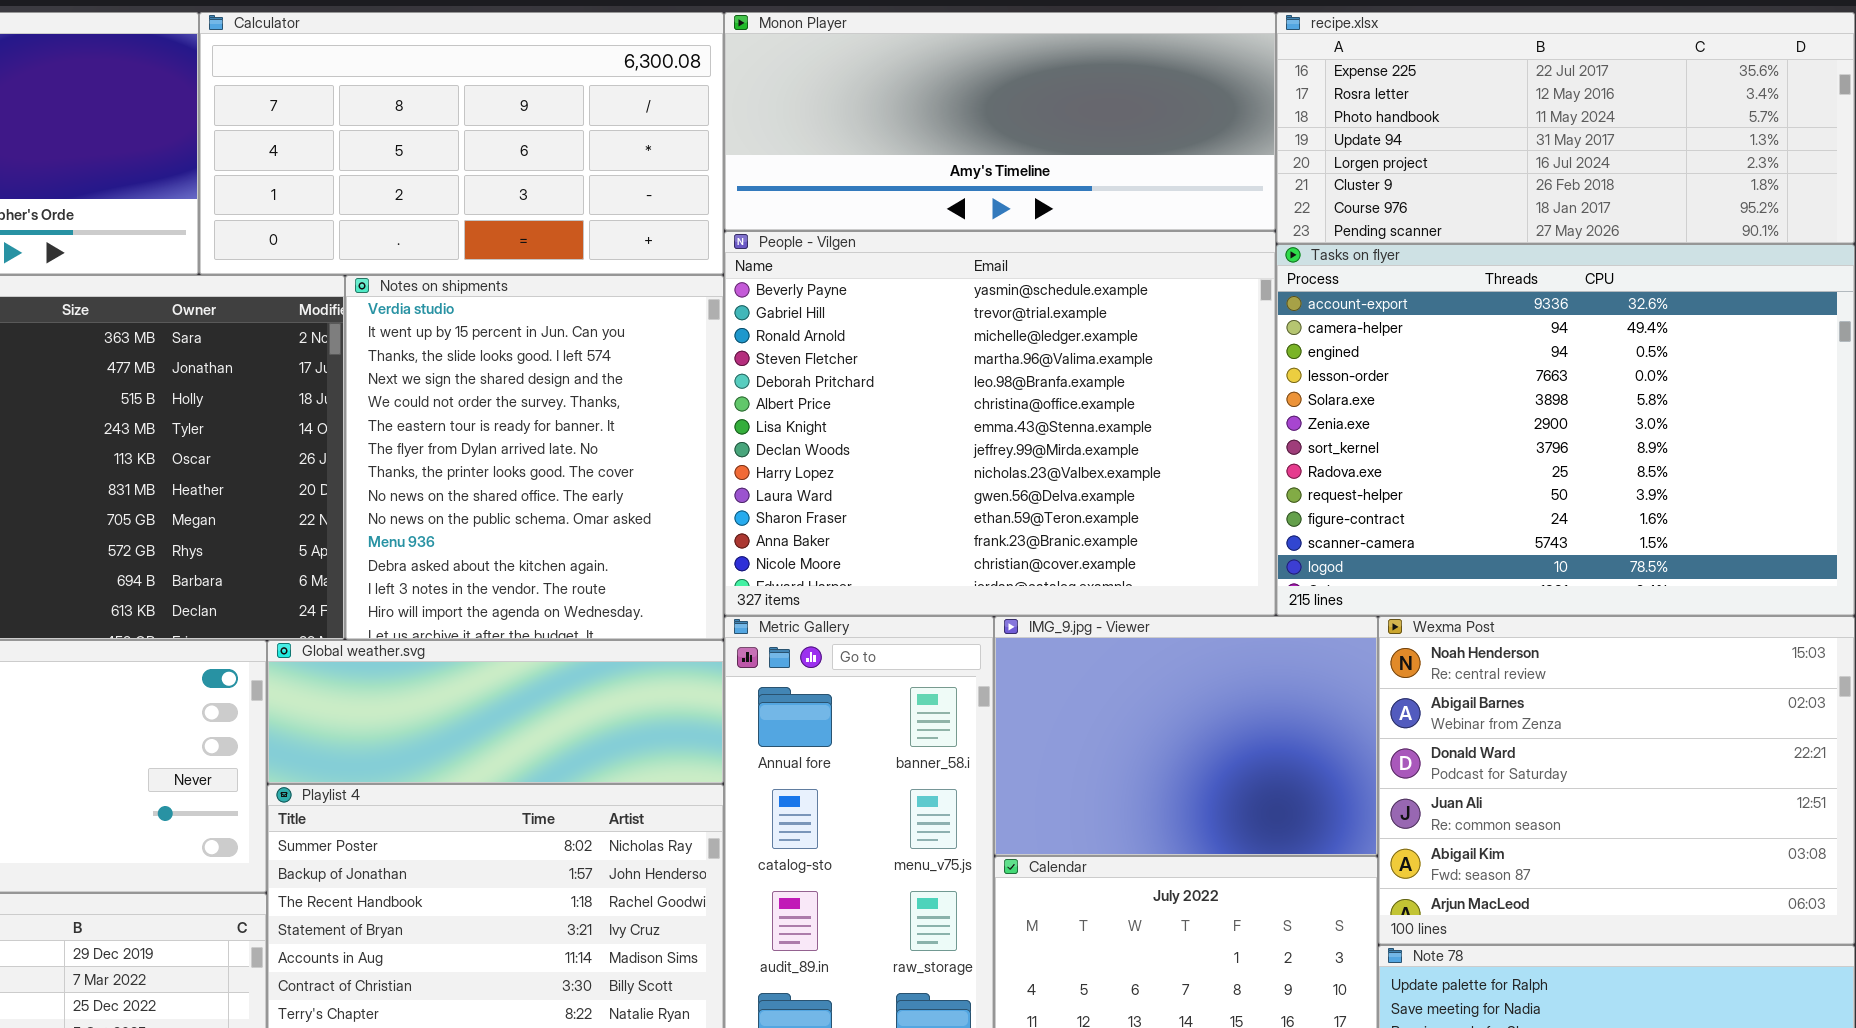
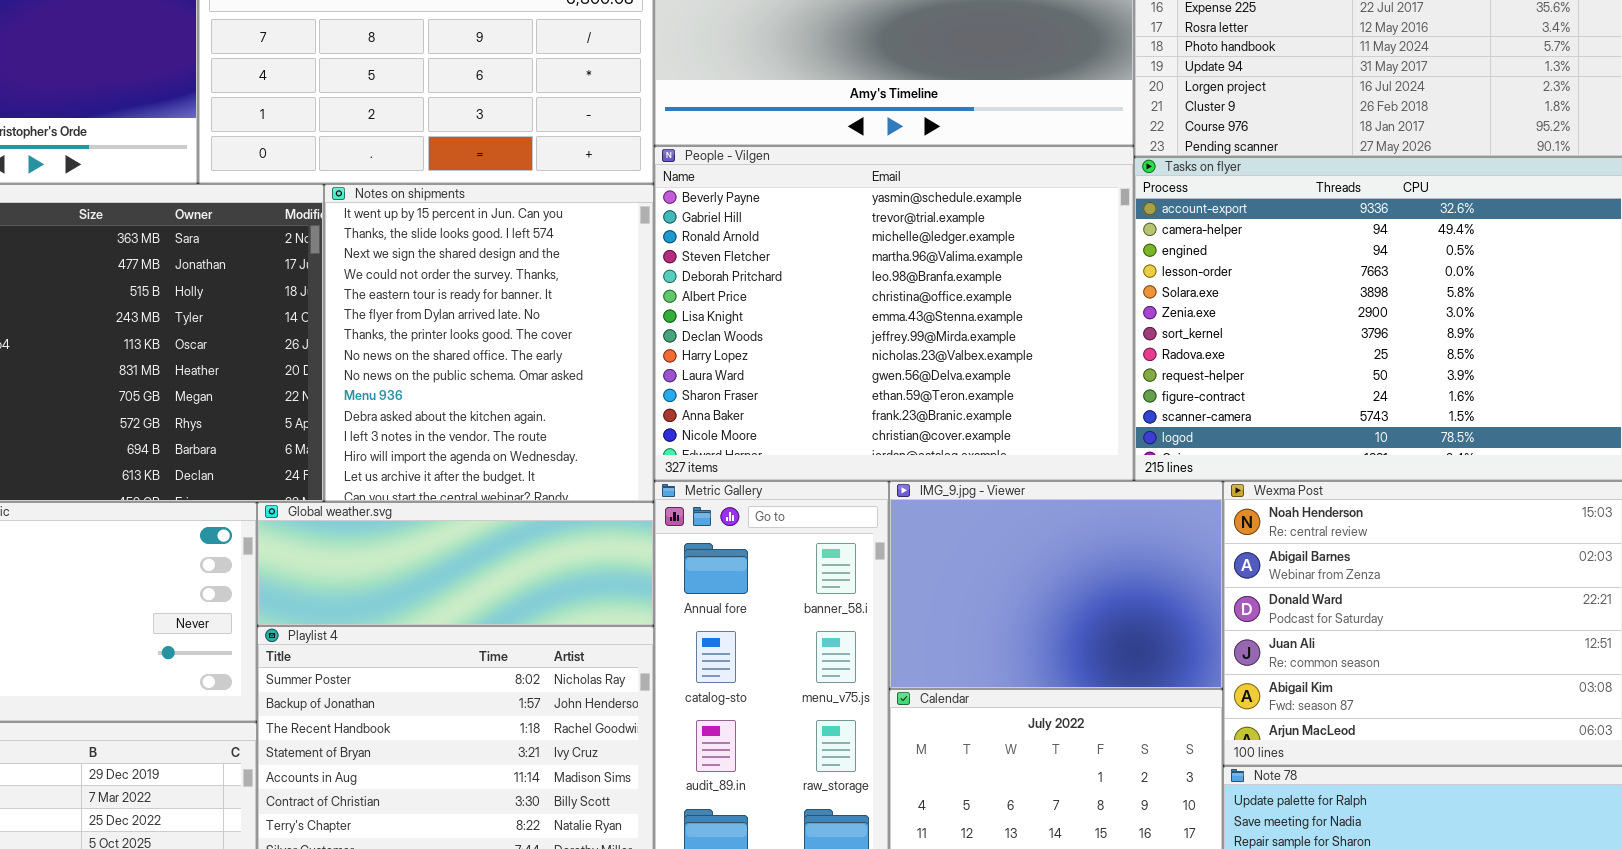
Notes on shipments: [345,275,724,640] -> [324,184,654,502], scrolled down 1 row

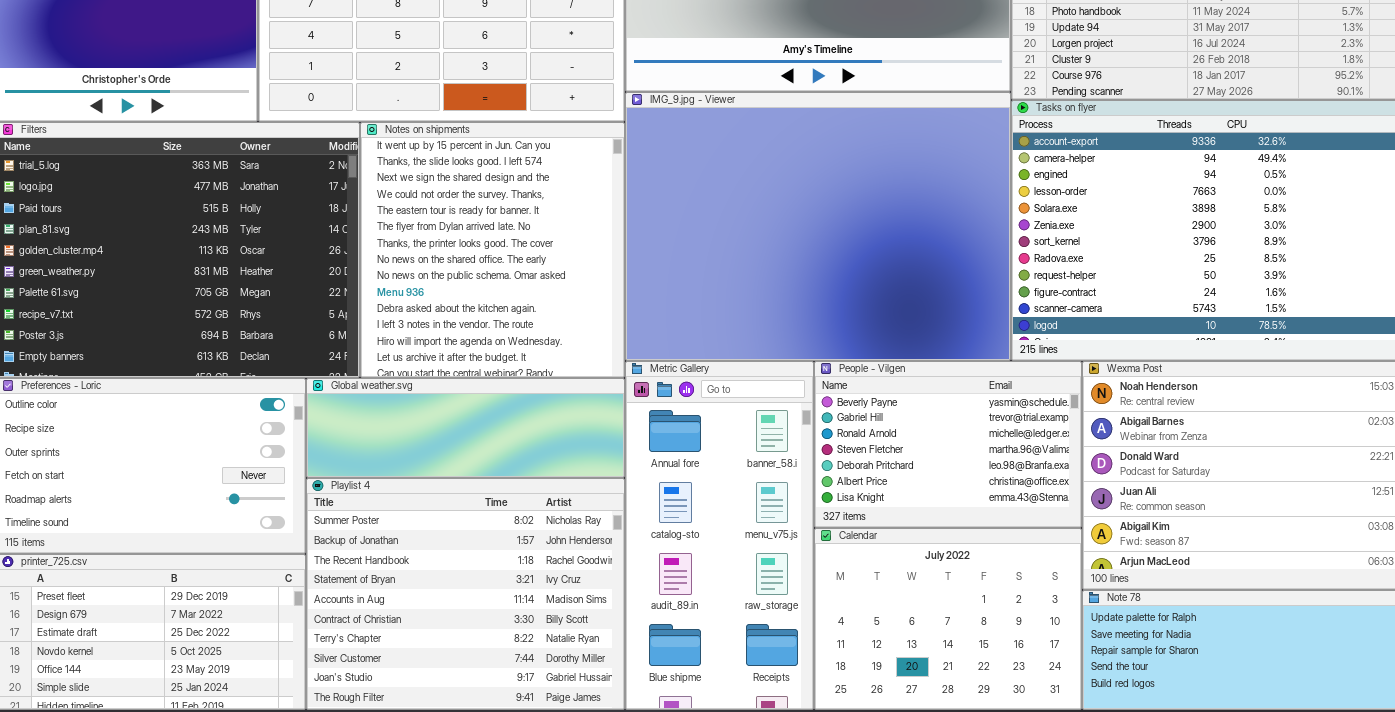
People - Vilgen: [654,146,1134,481] -> [814,361,1082,528], moved, resized
IMG_9.jpg - Viewer: [889,481,1223,689] -> [625,92,1011,361], moved, resized

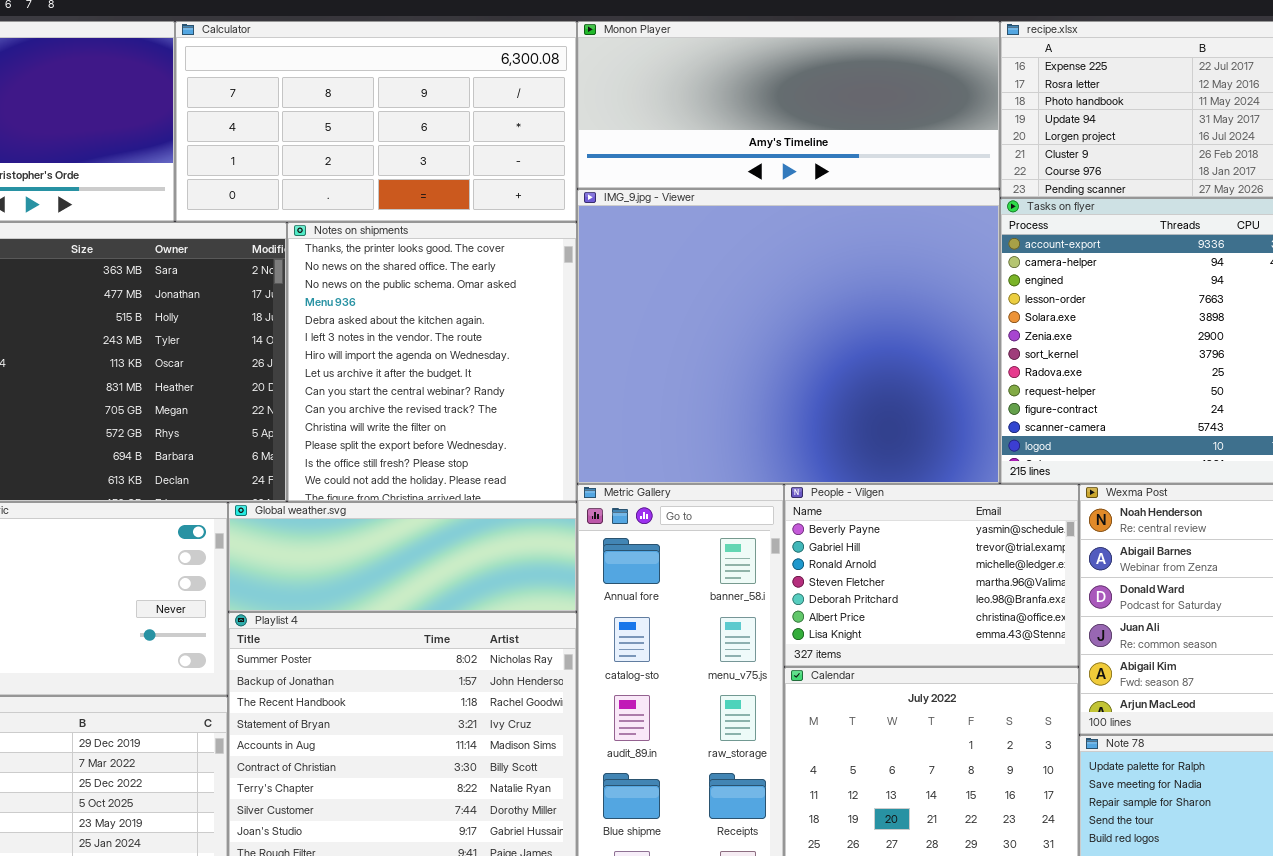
Notes on shipments: [360,122,625,378] -> [287,222,577,502], scrolled down 6 rows

